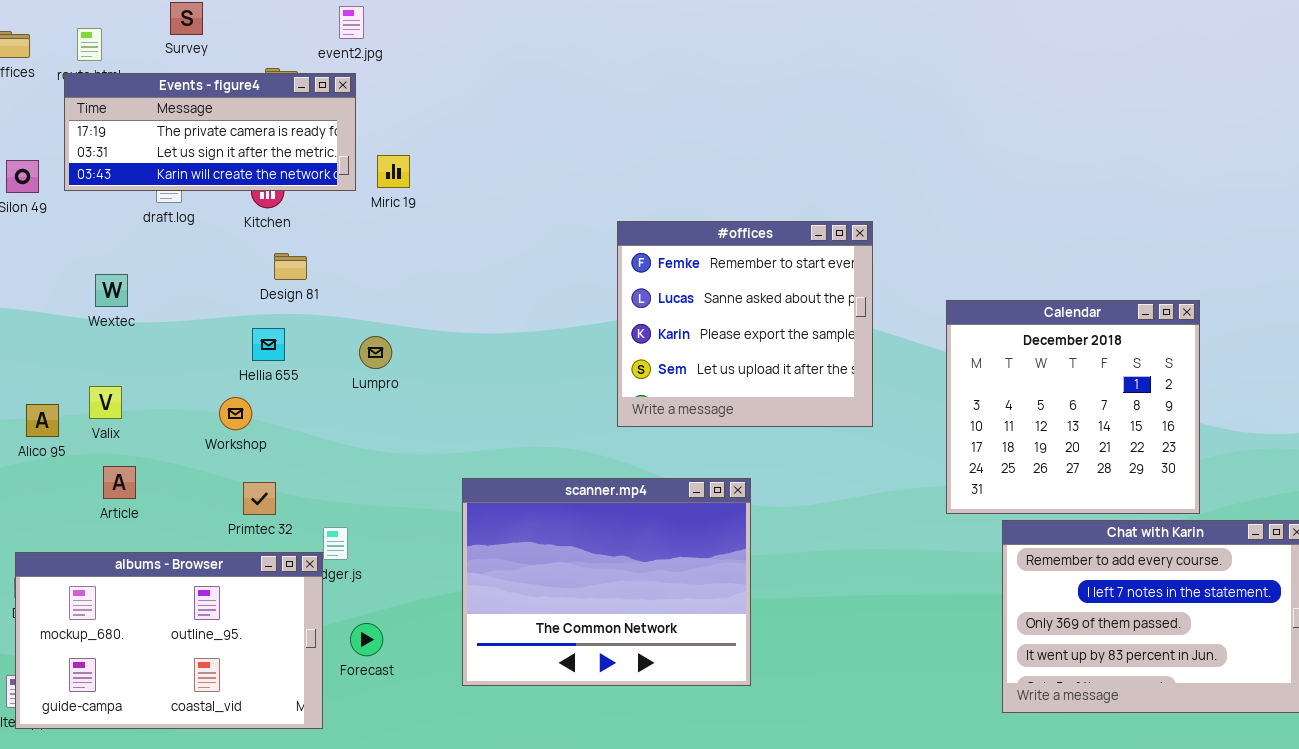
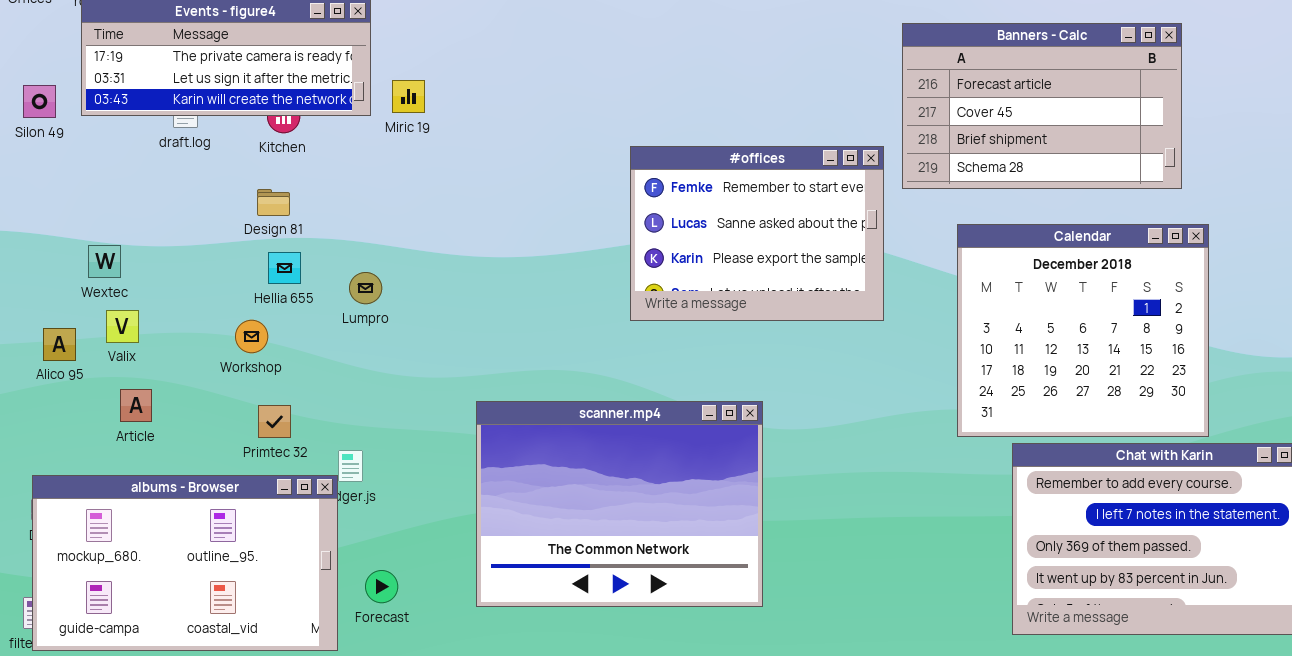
Banners - Calc: none -> [902,23,1182,189], opened
#offices: [617,221,873,427] -> [630,146,884,321], resized
Design 81: [274,253,307,280] -> [257,189,290,216], moved
Wextec: [95,274,128,307] -> [88,245,121,278], moved
Lumpro: [359,336,392,369] -> [349,272,382,304], moved
Forecast: [350,623,383,656] -> [365,570,398,603], moved

